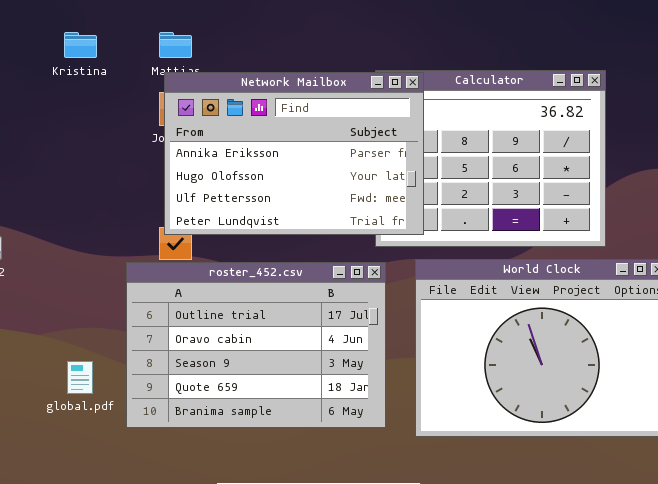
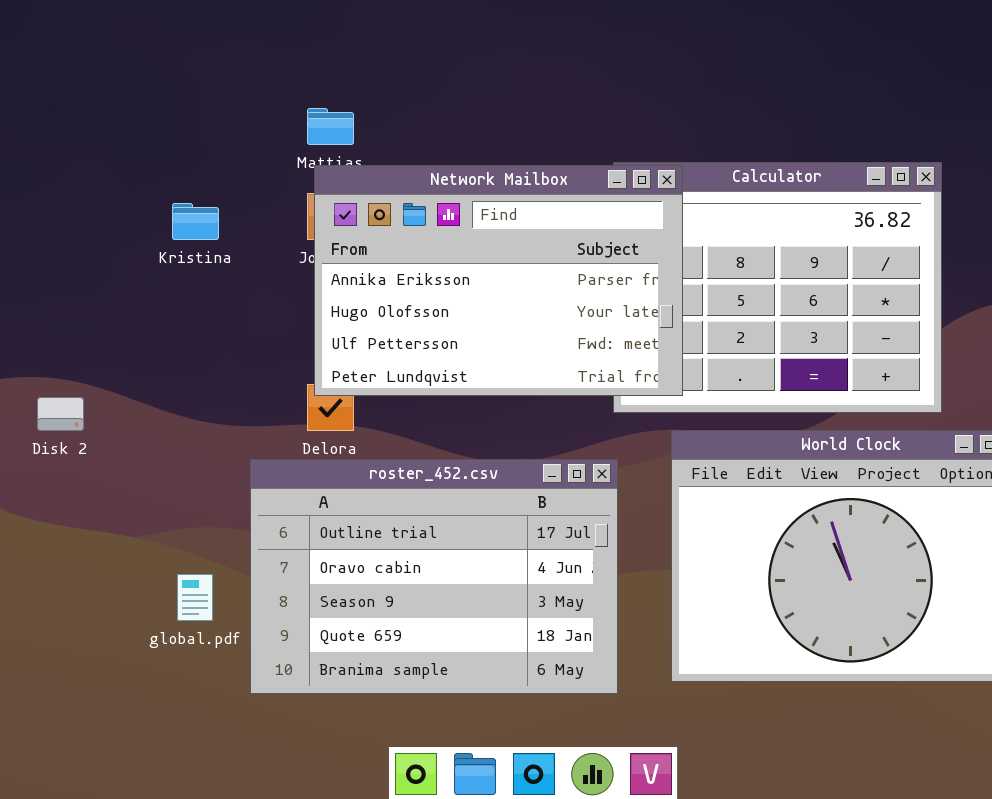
Kristina: [64,32,97,58] -> [172,203,219,240], moved
roster_452.csv: [126,262,386,428] -> [250,459,618,694], moved

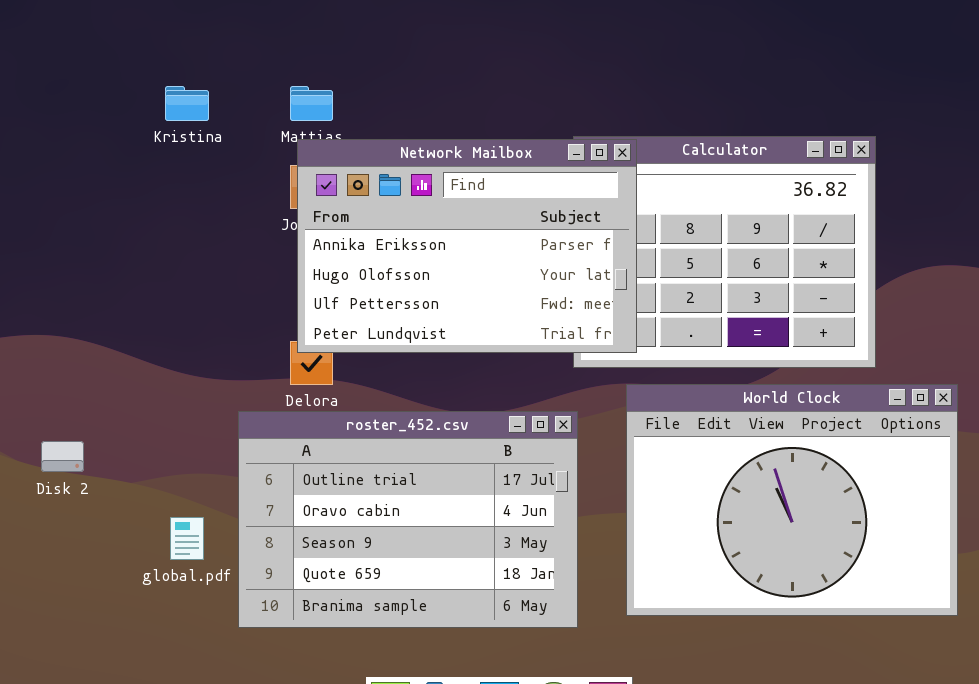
Kristina: [172,203,219,240] -> [165,86,209,121], moved
Disk 2: [37,397,84,431] -> [41,441,84,472], moved

